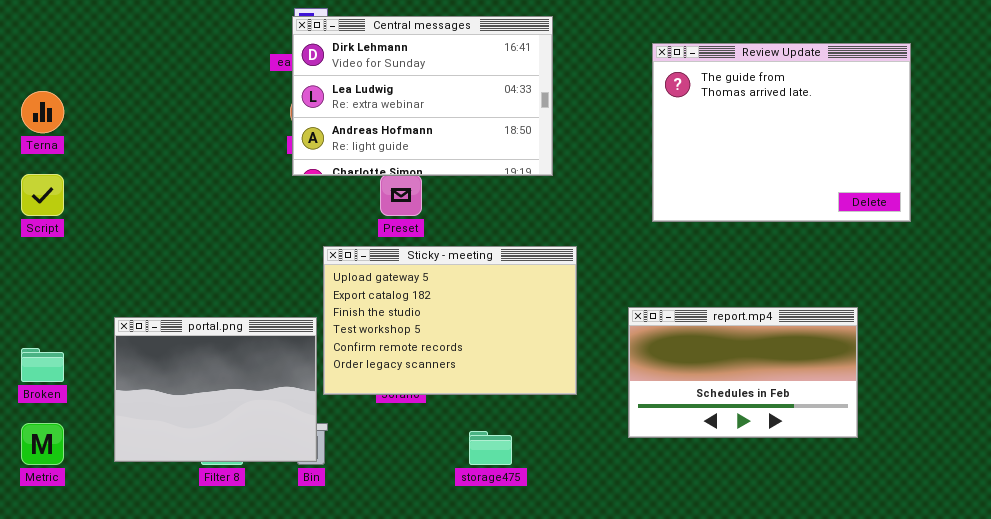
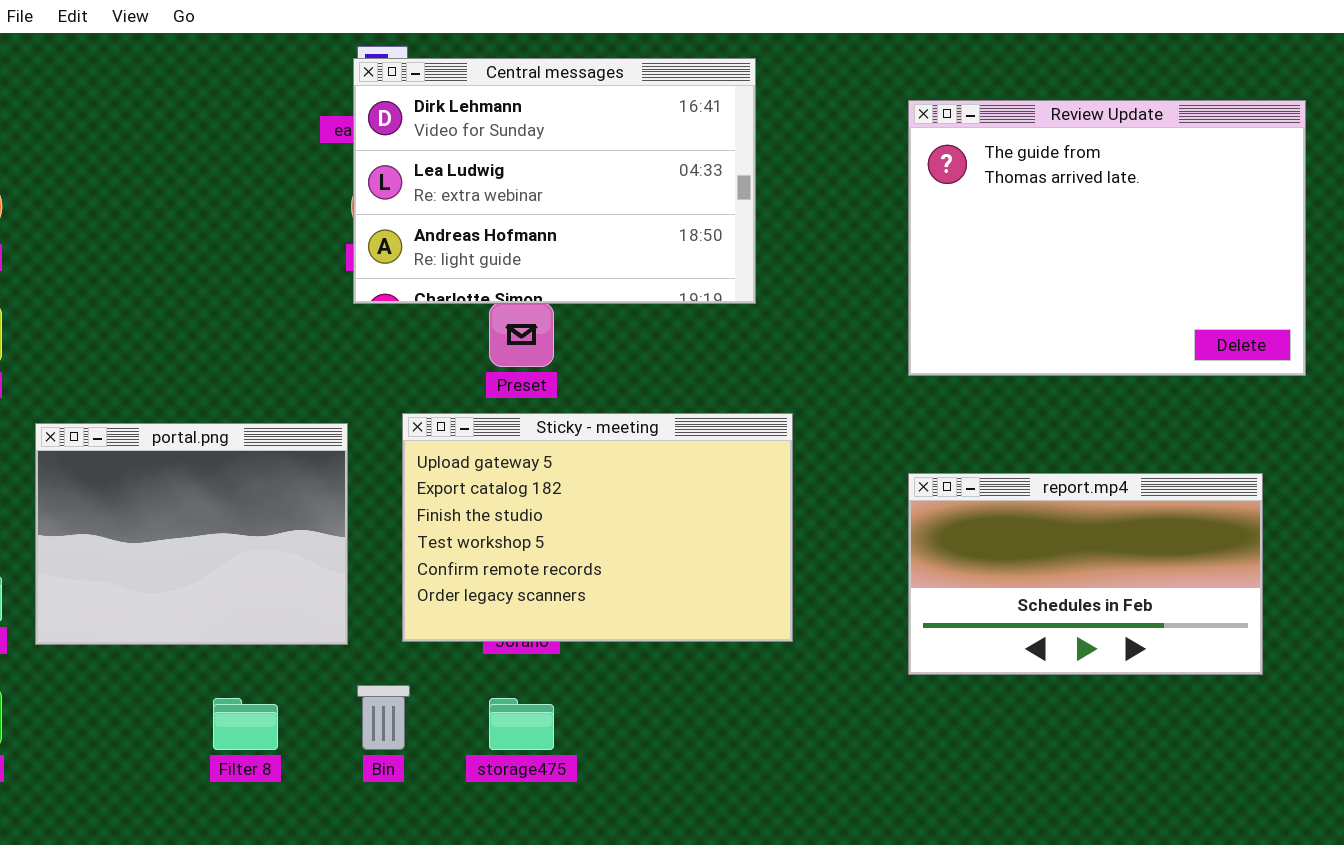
report.mp4: [628,307,858,438] -> [908,473,1263,675], moved
portal.png: [114,317,317,462] -> [35,423,348,645], moved
storage475: [469,431,512,465] -> [489,698,554,750], moved

